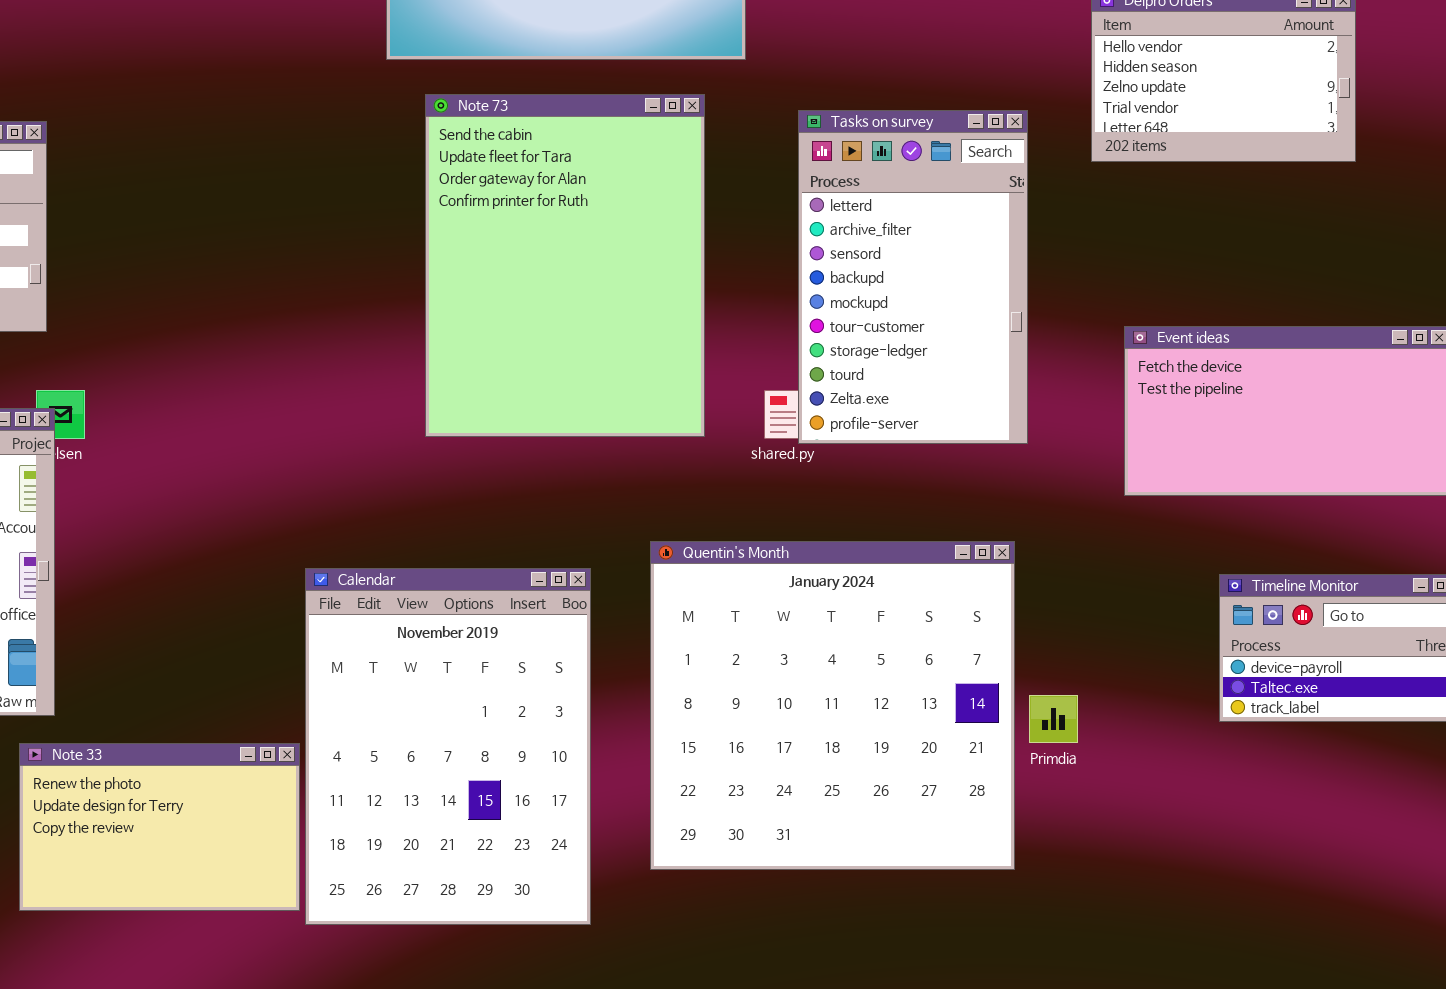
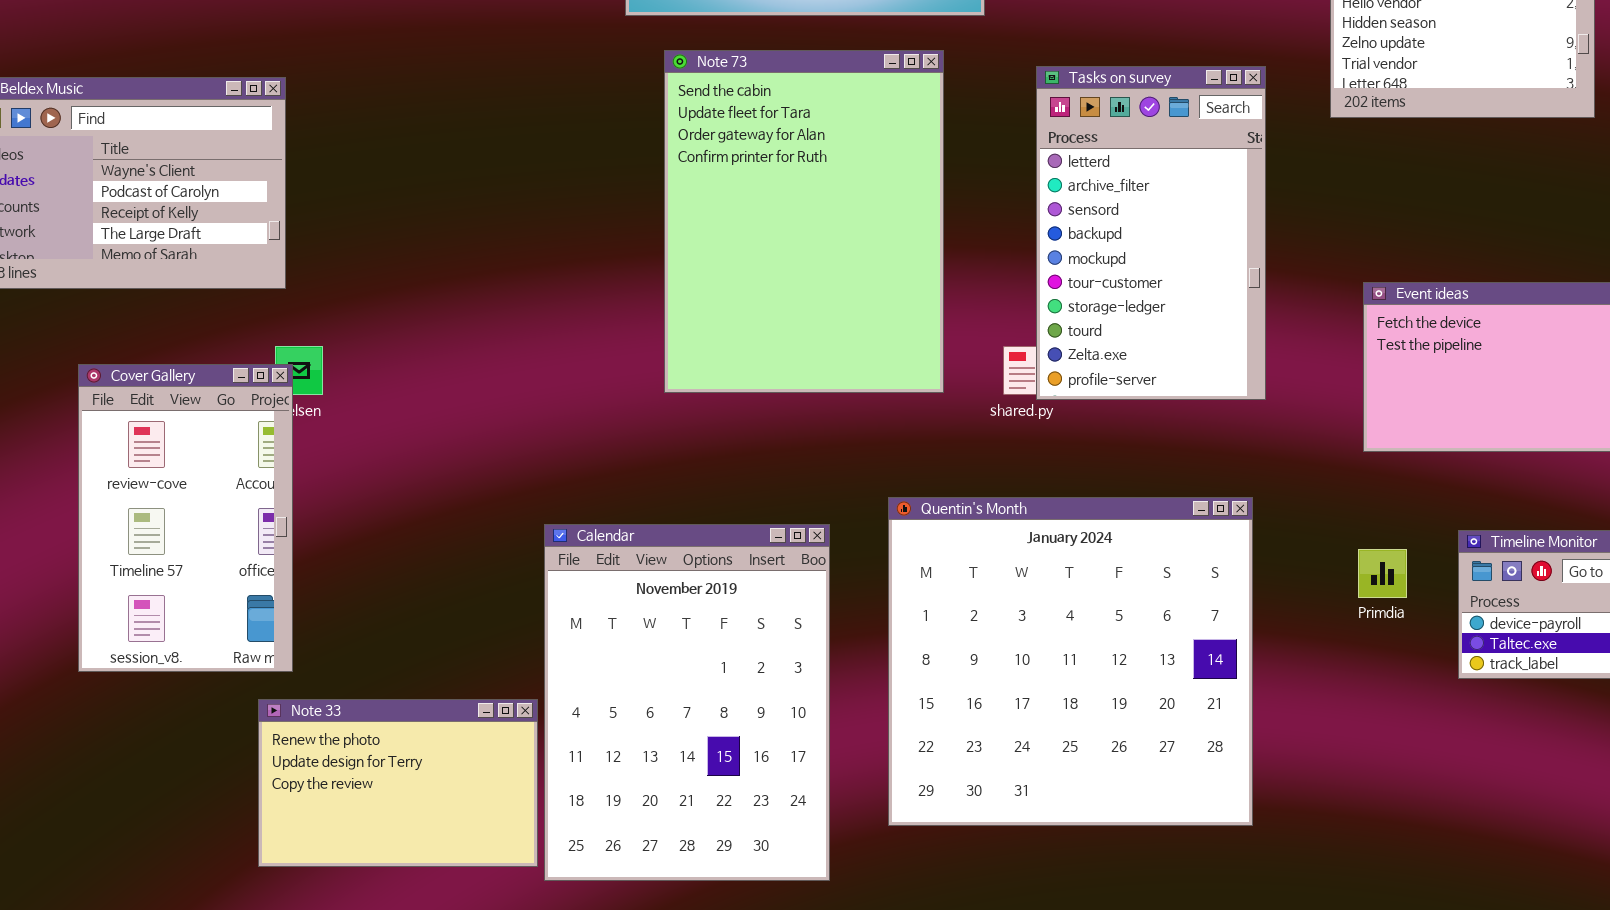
Primdia: [1029,695,1078,743] -> [1358,549,1407,598], moved

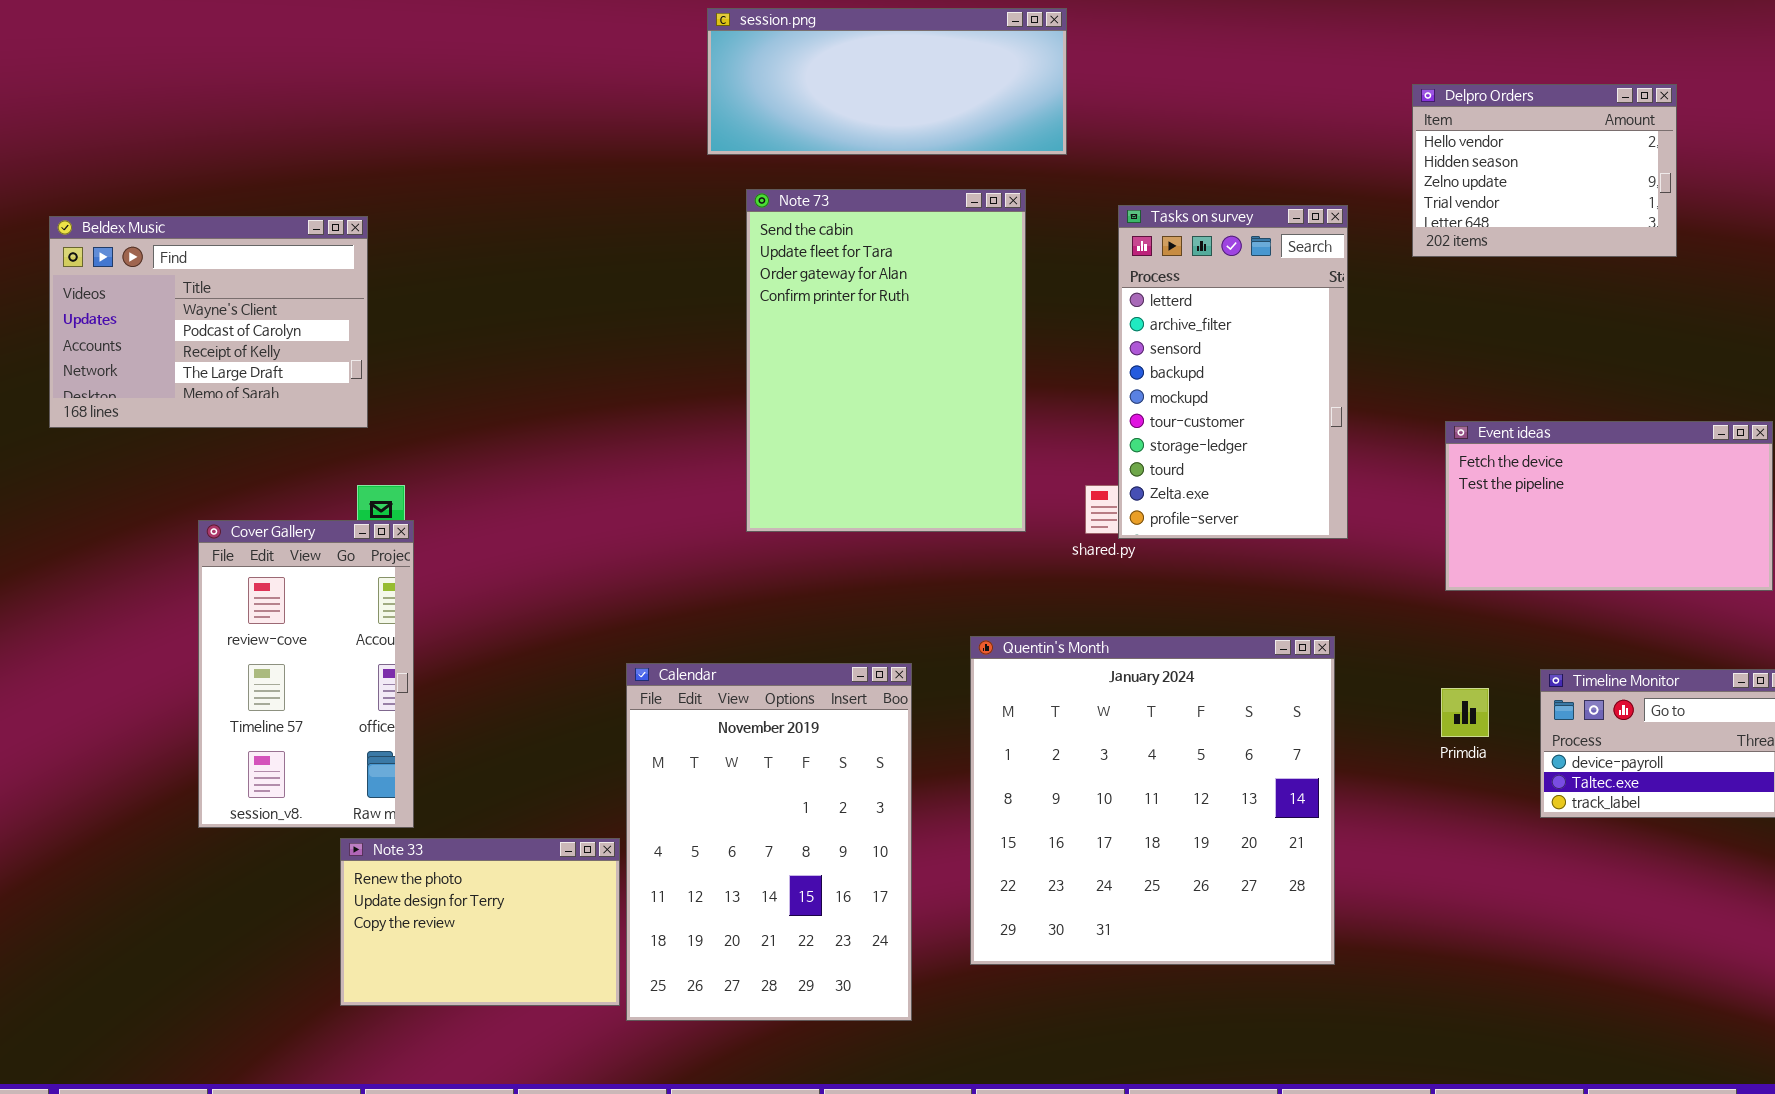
Cover Gallery: [78,364,293,672] -> [198,520,414,828], moved

